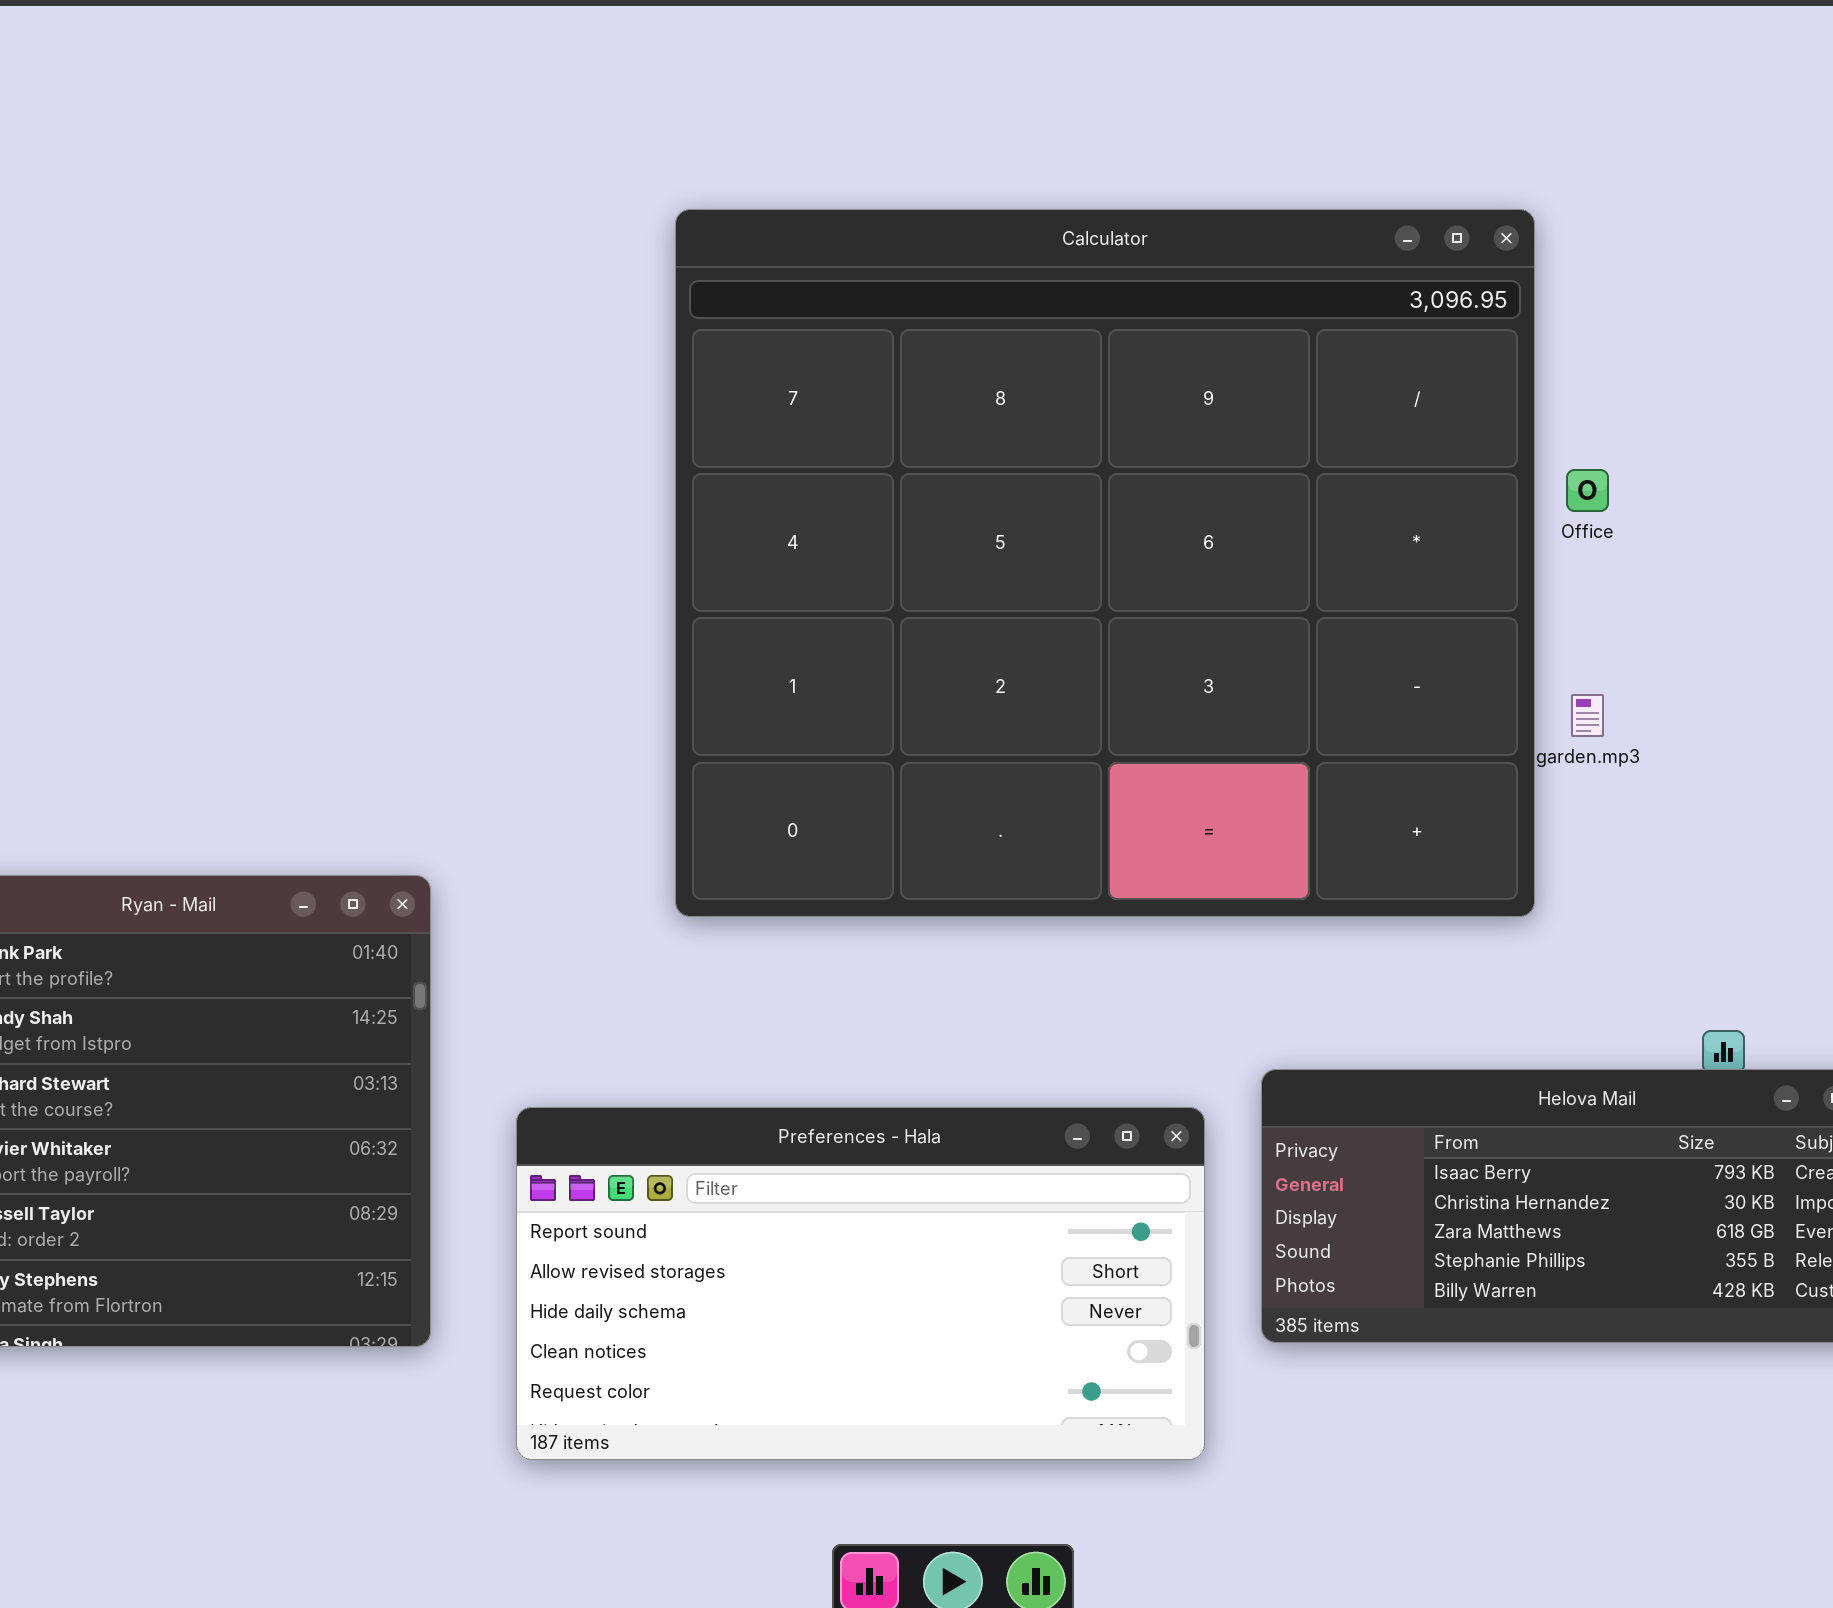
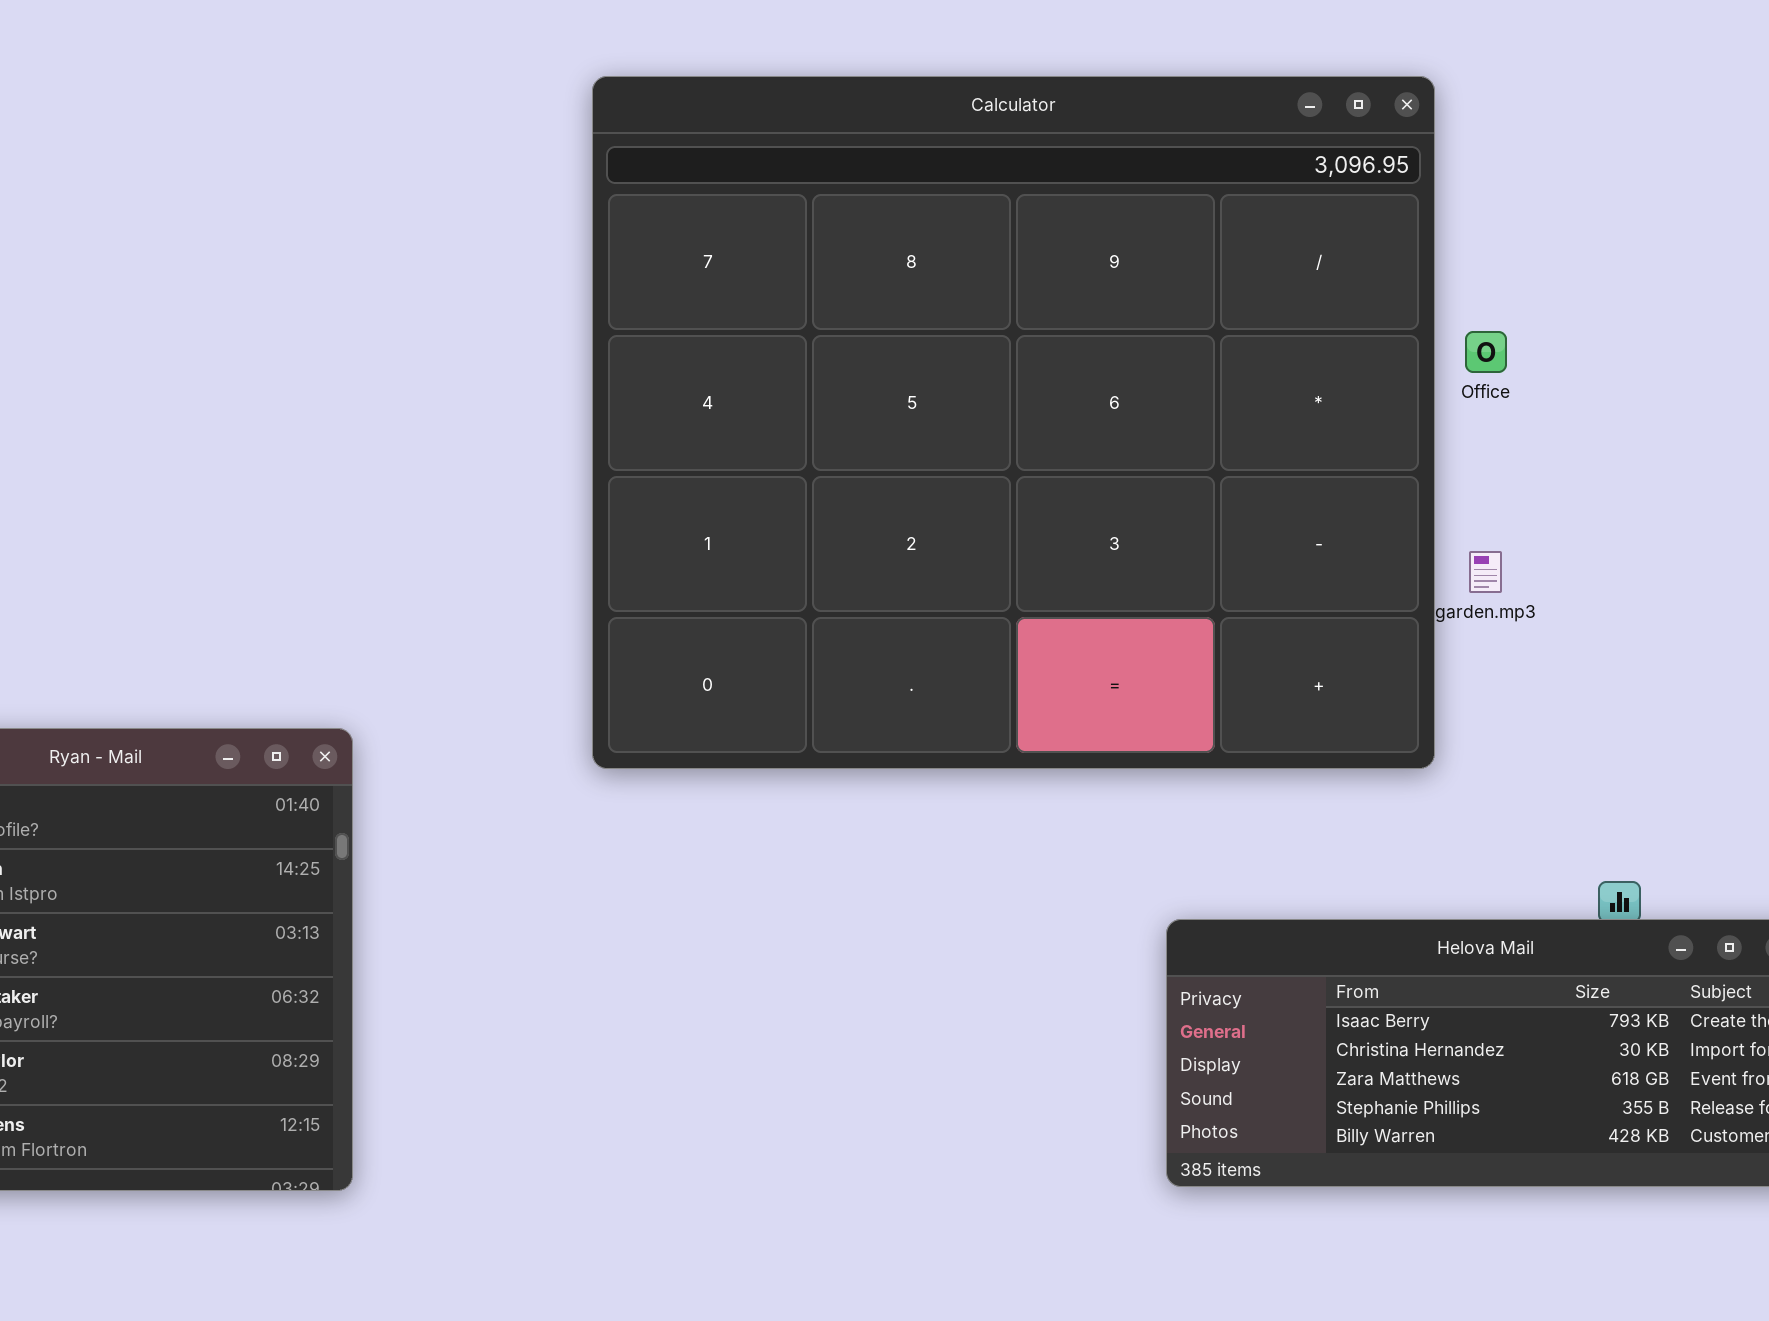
Preferences - Hala: [516,1107,1205,1460] -> none, closed

